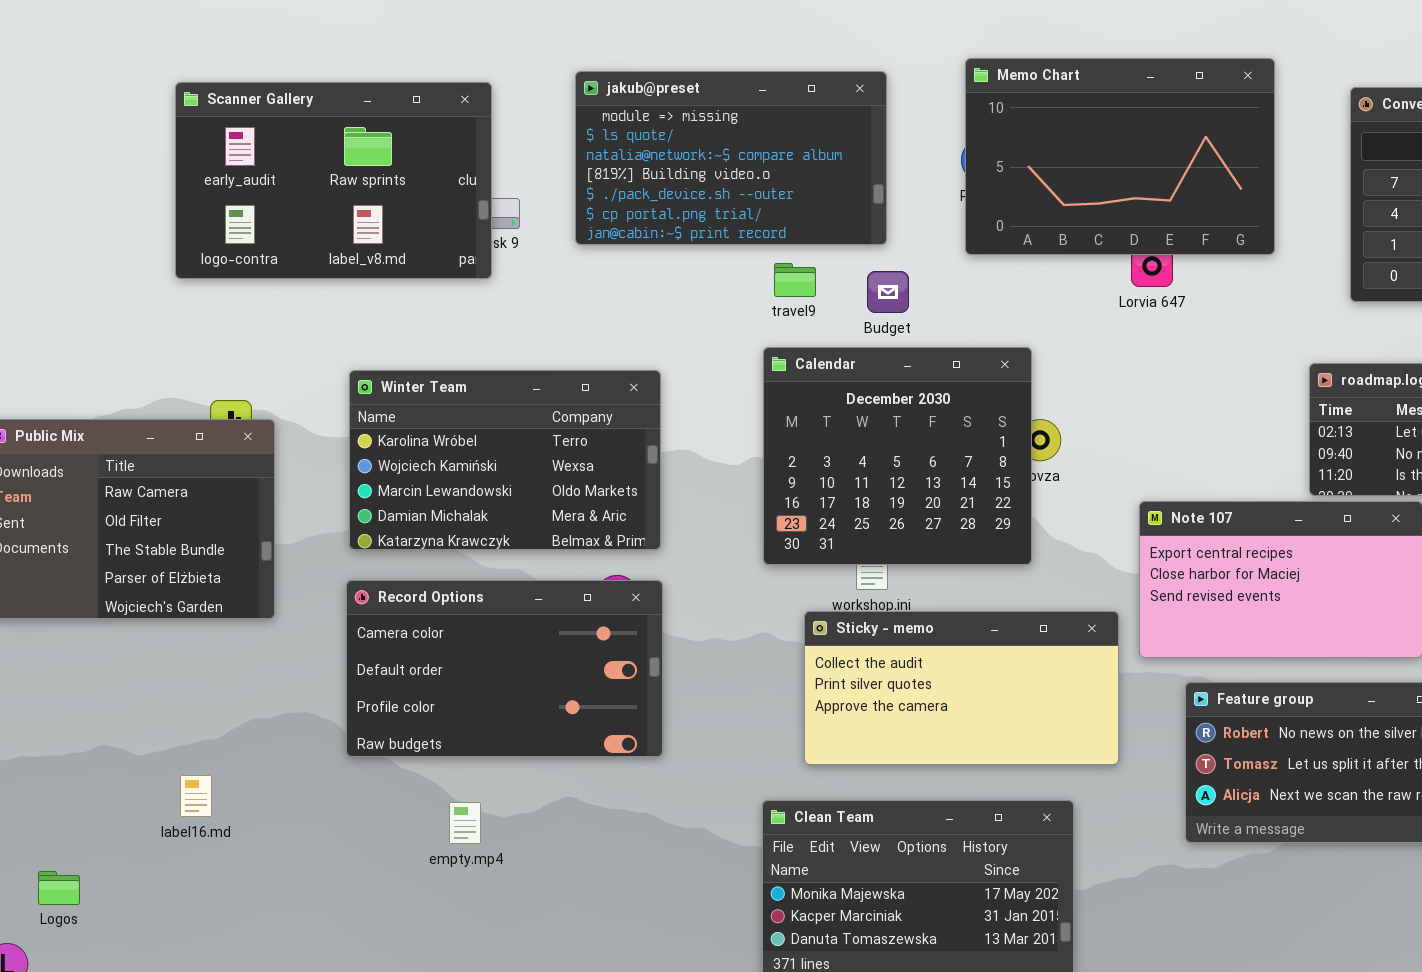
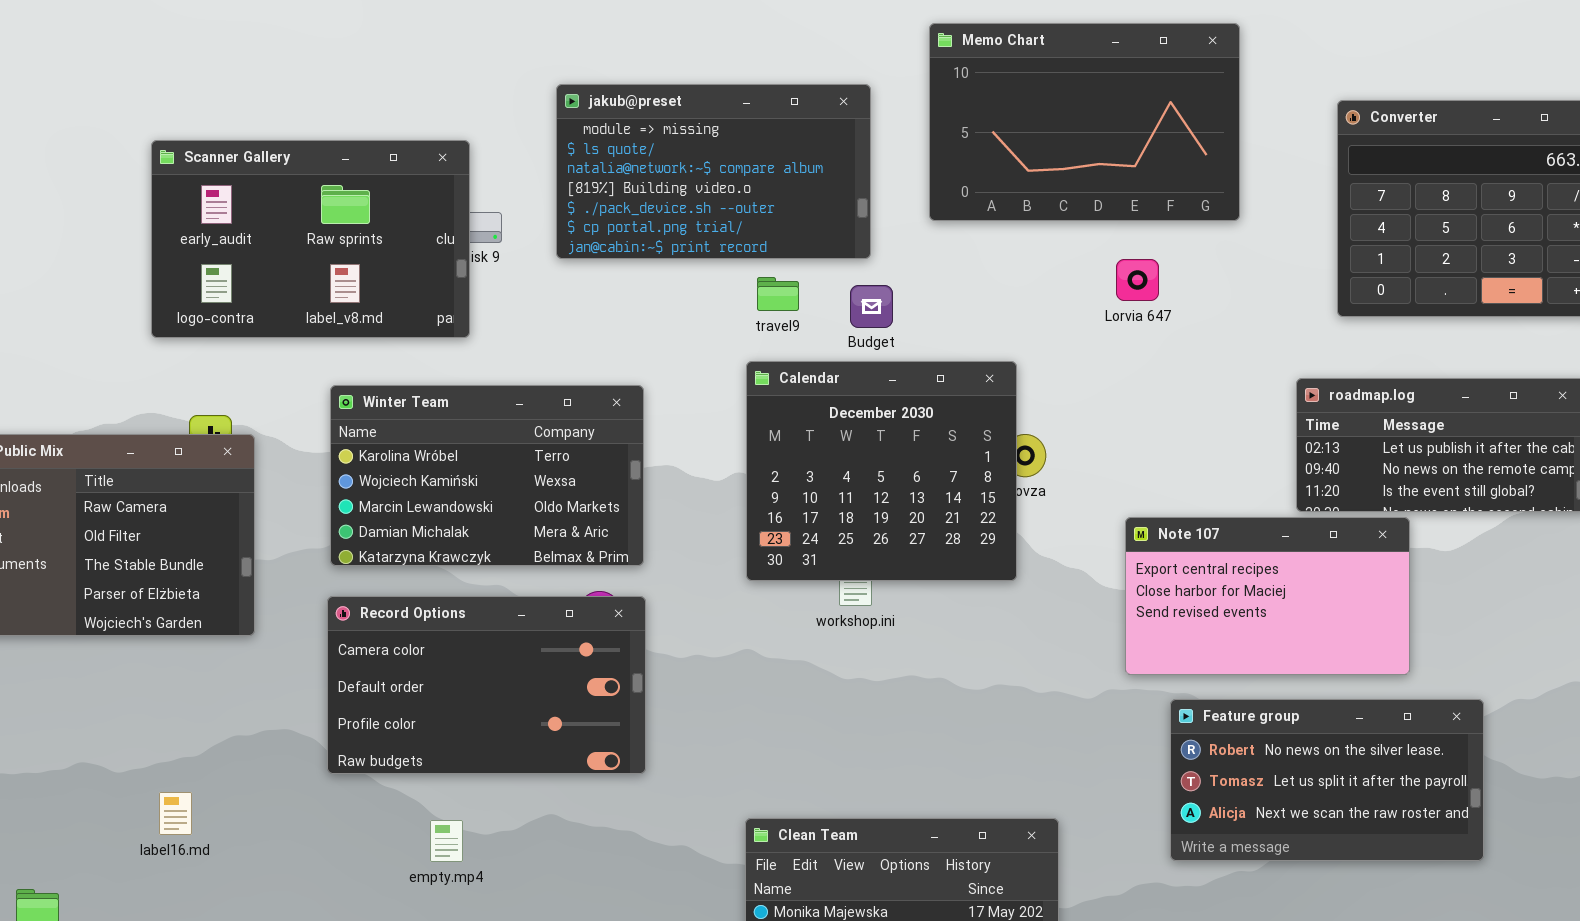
Memo Chart: [965,58,1275,255] -> [929,23,1240,221], moved
Scanner Gallery: [175,82,492,279] -> [151,140,470,338], moved
Sticky - memo: [804,611,1119,765] -> none, closed

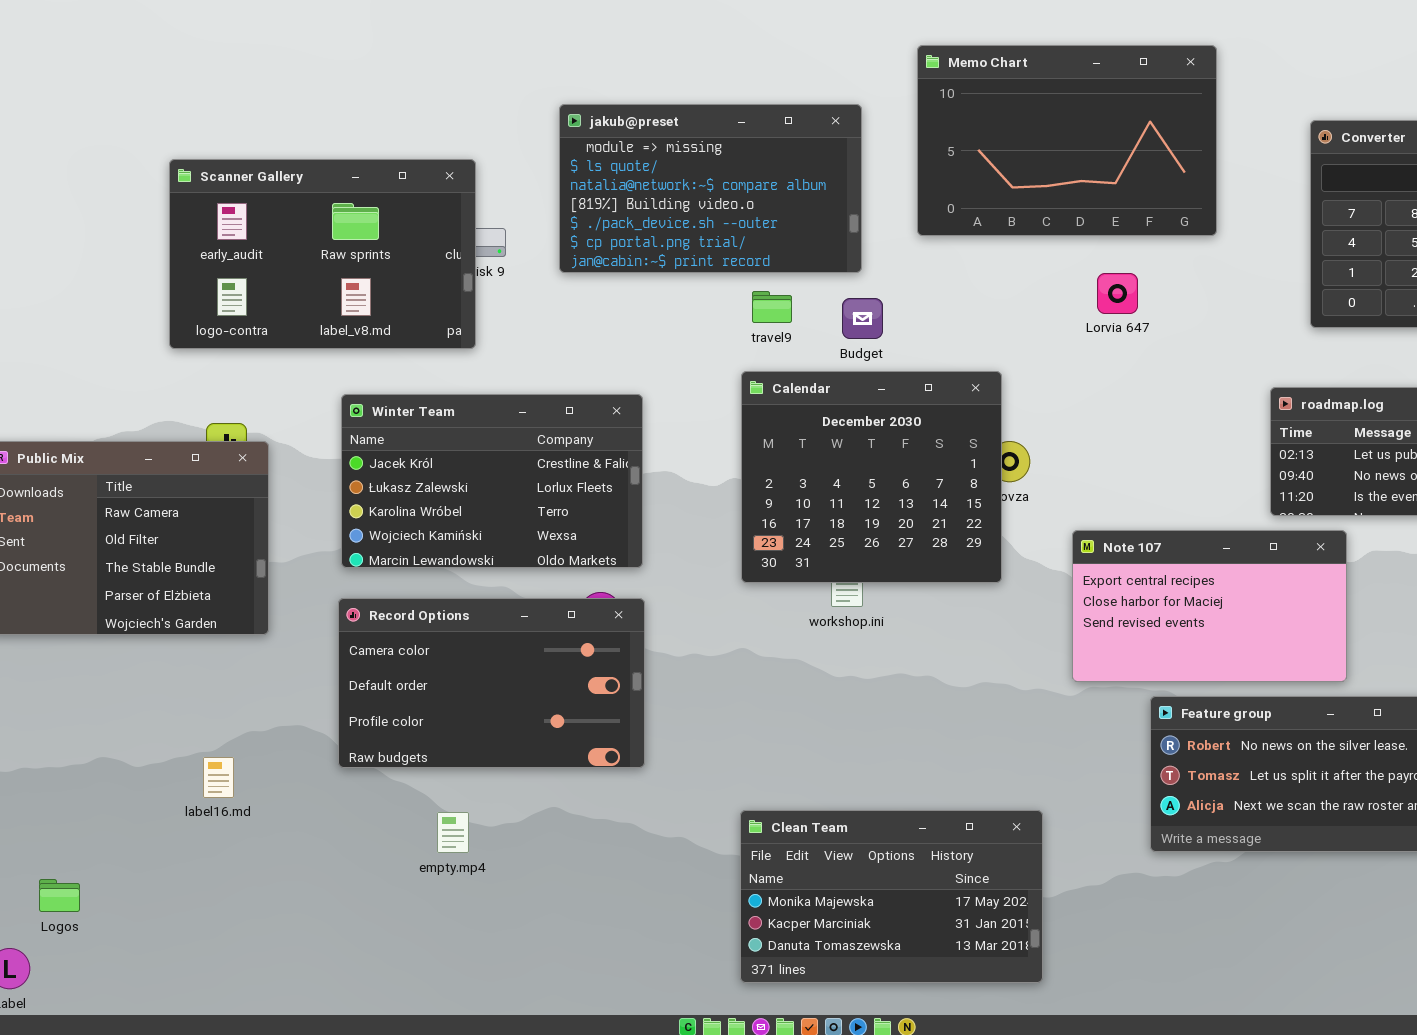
Winter Team: [330,385,644,566] -> [341,394,643,568], scrolled up 2 rows
Note 107: [1125,517,1410,675] -> [1072,530,1347,682], moved
label16.md: [159,792,192,835] -> [203,757,234,798], moved

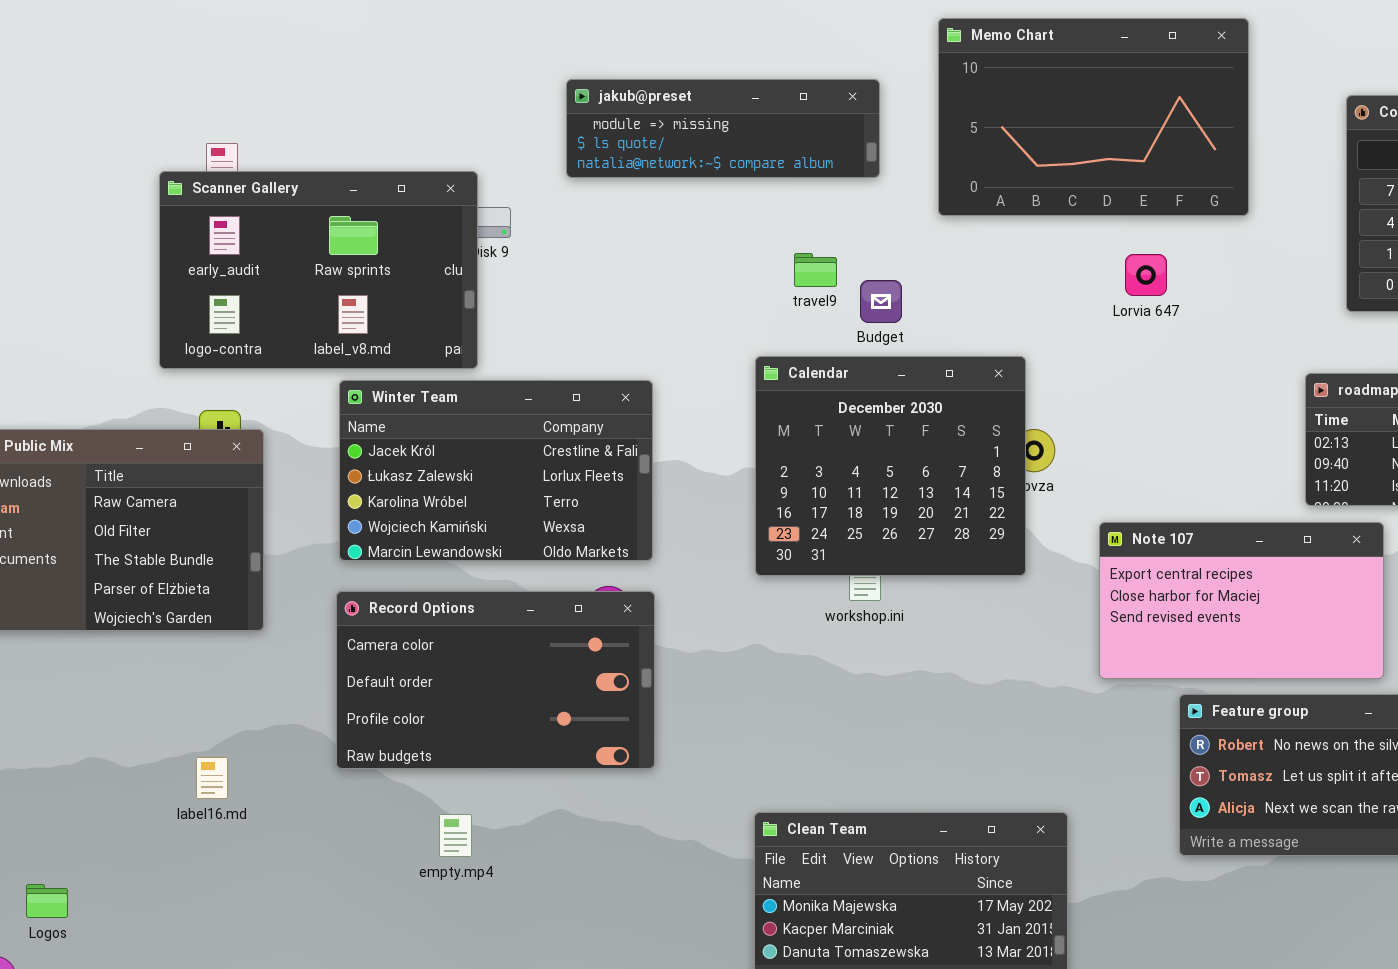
jakub@preset: [559,104,862,273] -> [566,79,880,178], resized
Scanner Gallery: [169,159,476,349] -> [159,171,478,369], moved
travel9: [752,291,792,323] -> [794,253,837,287], moved

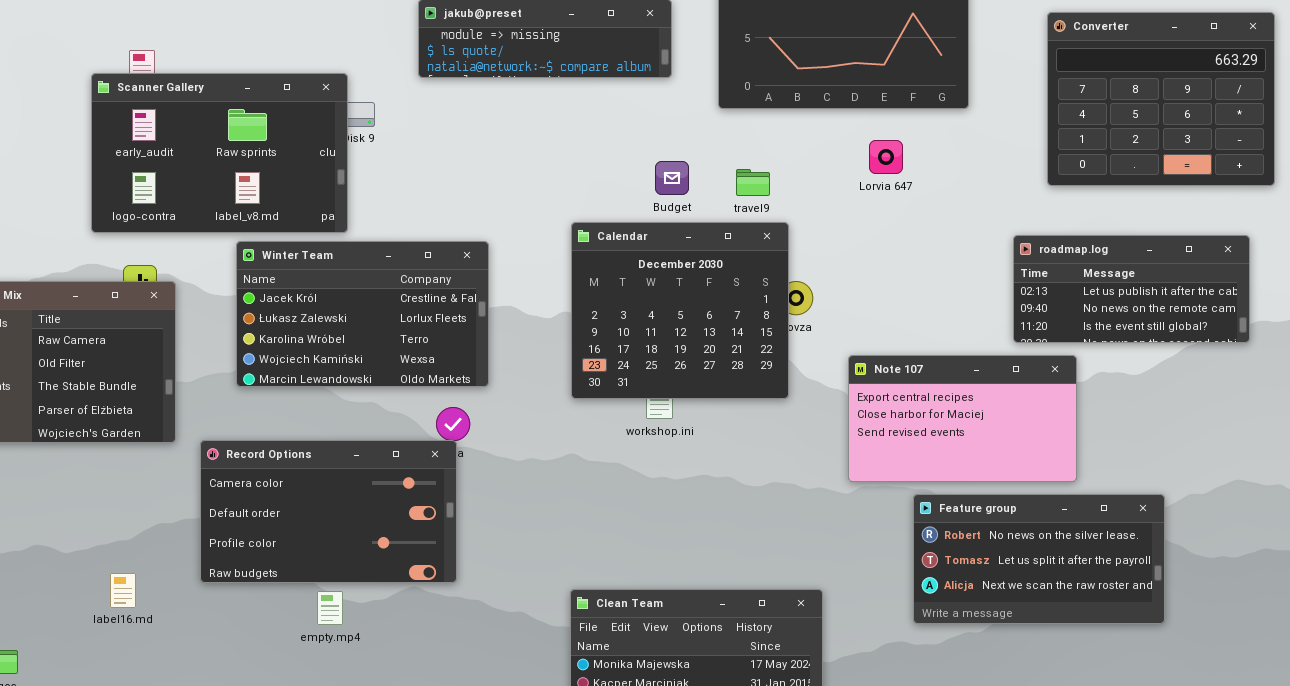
travel9: [794,253,837,287] -> [736,169,770,196], moved
Record Options: [336,591,655,769] -> [200,440,457,583], moved
label16.md: [196,757,228,799] -> [110,573,136,608], moved

